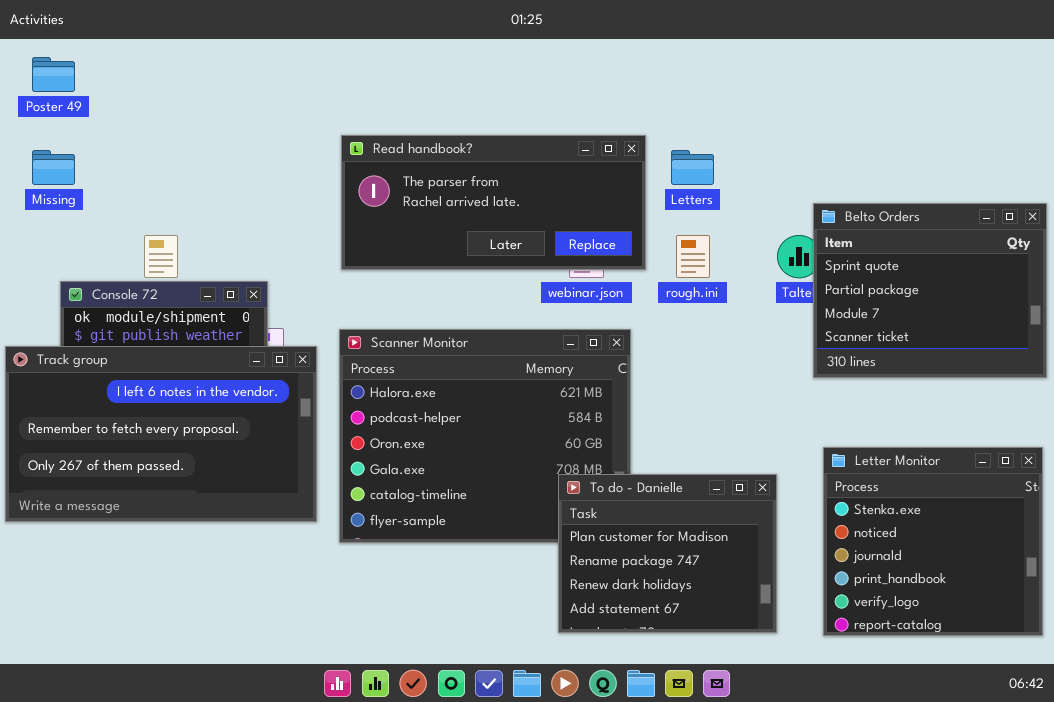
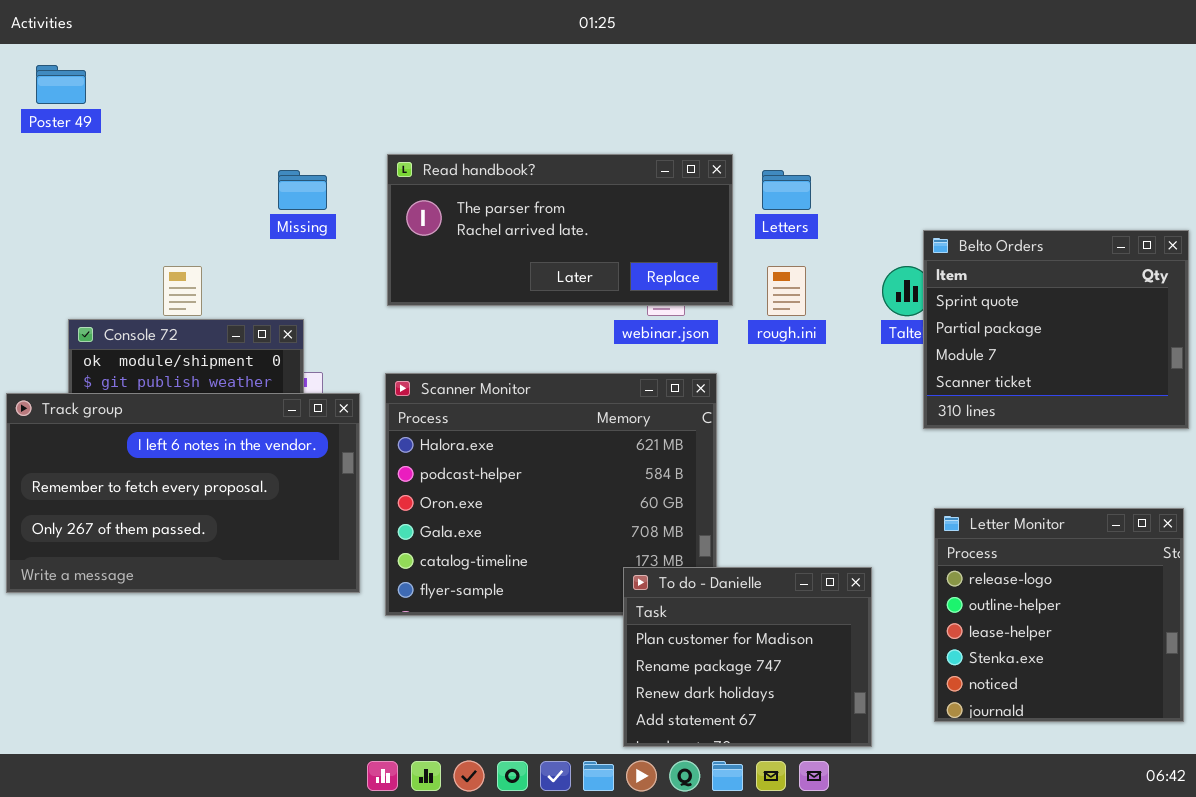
Missing: [32,150,75,185] -> [278,170,327,210], moved
Letter Monitor: [823,447,1043,636] -> [934,508,1184,722], scrolled up 3 rows
To do - Danielle: [558,474,777,633] -> [623,567,872,747], moved

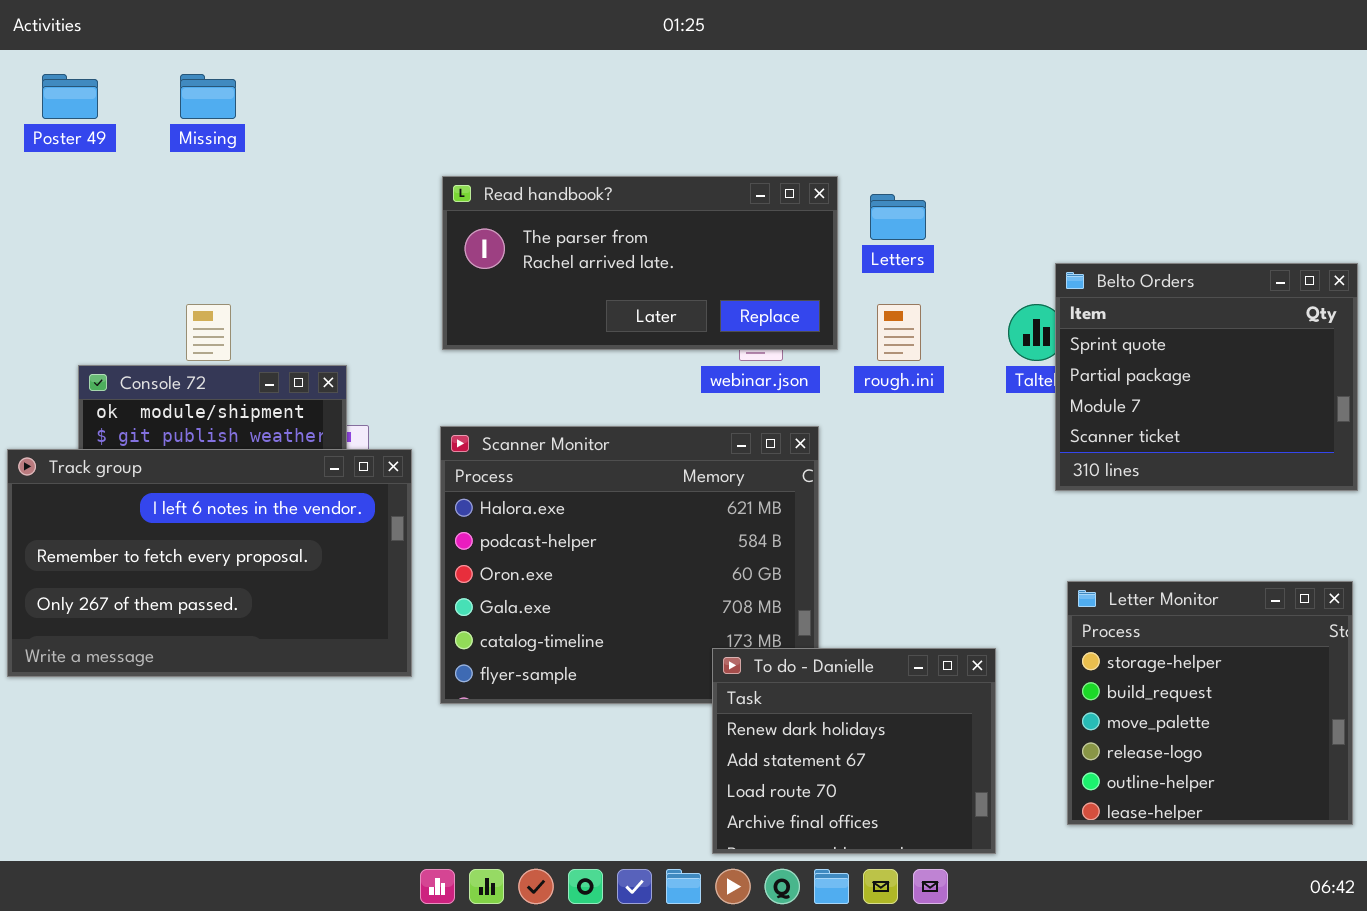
Missing: [278,170,327,210] -> [180,74,236,119], moved
Letter Monitor: [934,508,1184,722] -> [1067,581,1353,825], scrolled up 3 rows
To do - Danielle: [623,567,872,747] -> [712,648,996,854], scrolled down 2 rows

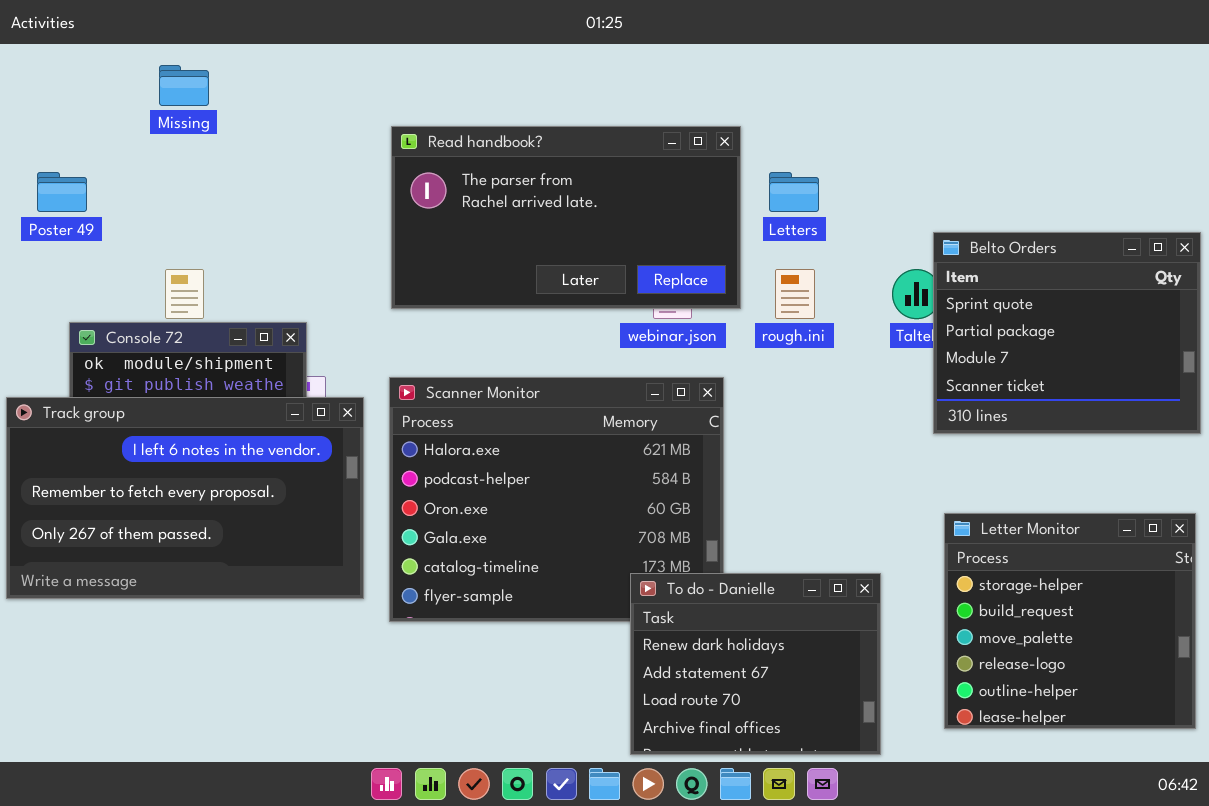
Poster 49: [42,74,98,119] -> [37,172,87,212], moved
Read handbook?: [442,176,838,350] -> [391,126,741,309], resized

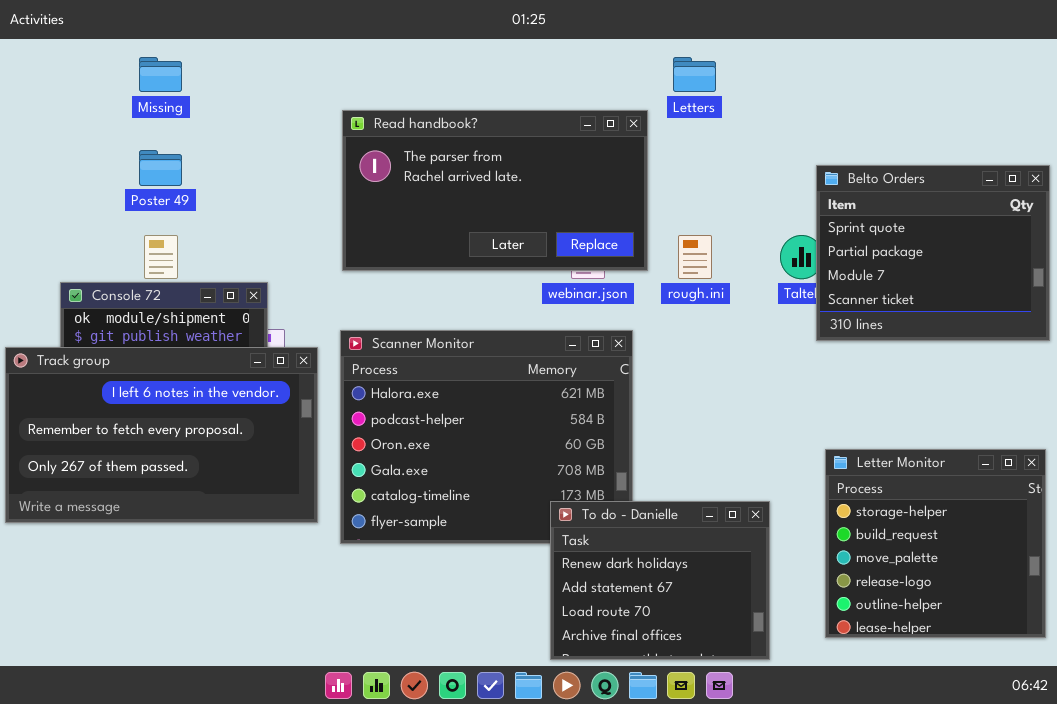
Poster 49: [37,172,87,212] -> [139,150,182,186], moved
Letters: [769,172,819,212] -> [673,57,716,92], moved
Belto Orders: [933,232,1201,434] -> [816,165,1050,341], moved

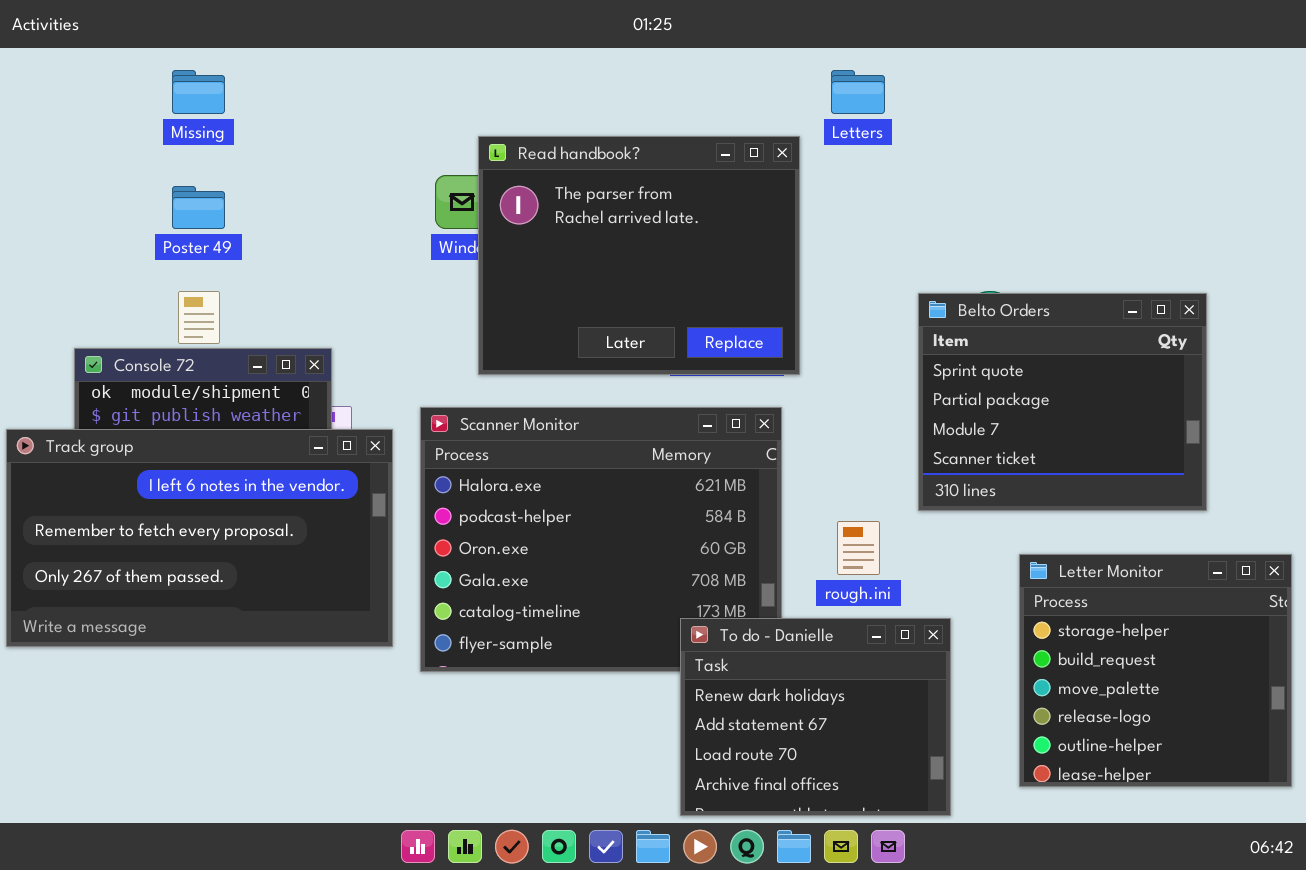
Read handbook?: [342,110,648,271] -> [478,136,800,375], resized
Belto Orders: [816,165,1050,341] -> [918,293,1207,511], moved
rough.ini: [678,235,712,279] -> [837,521,880,575], moved

